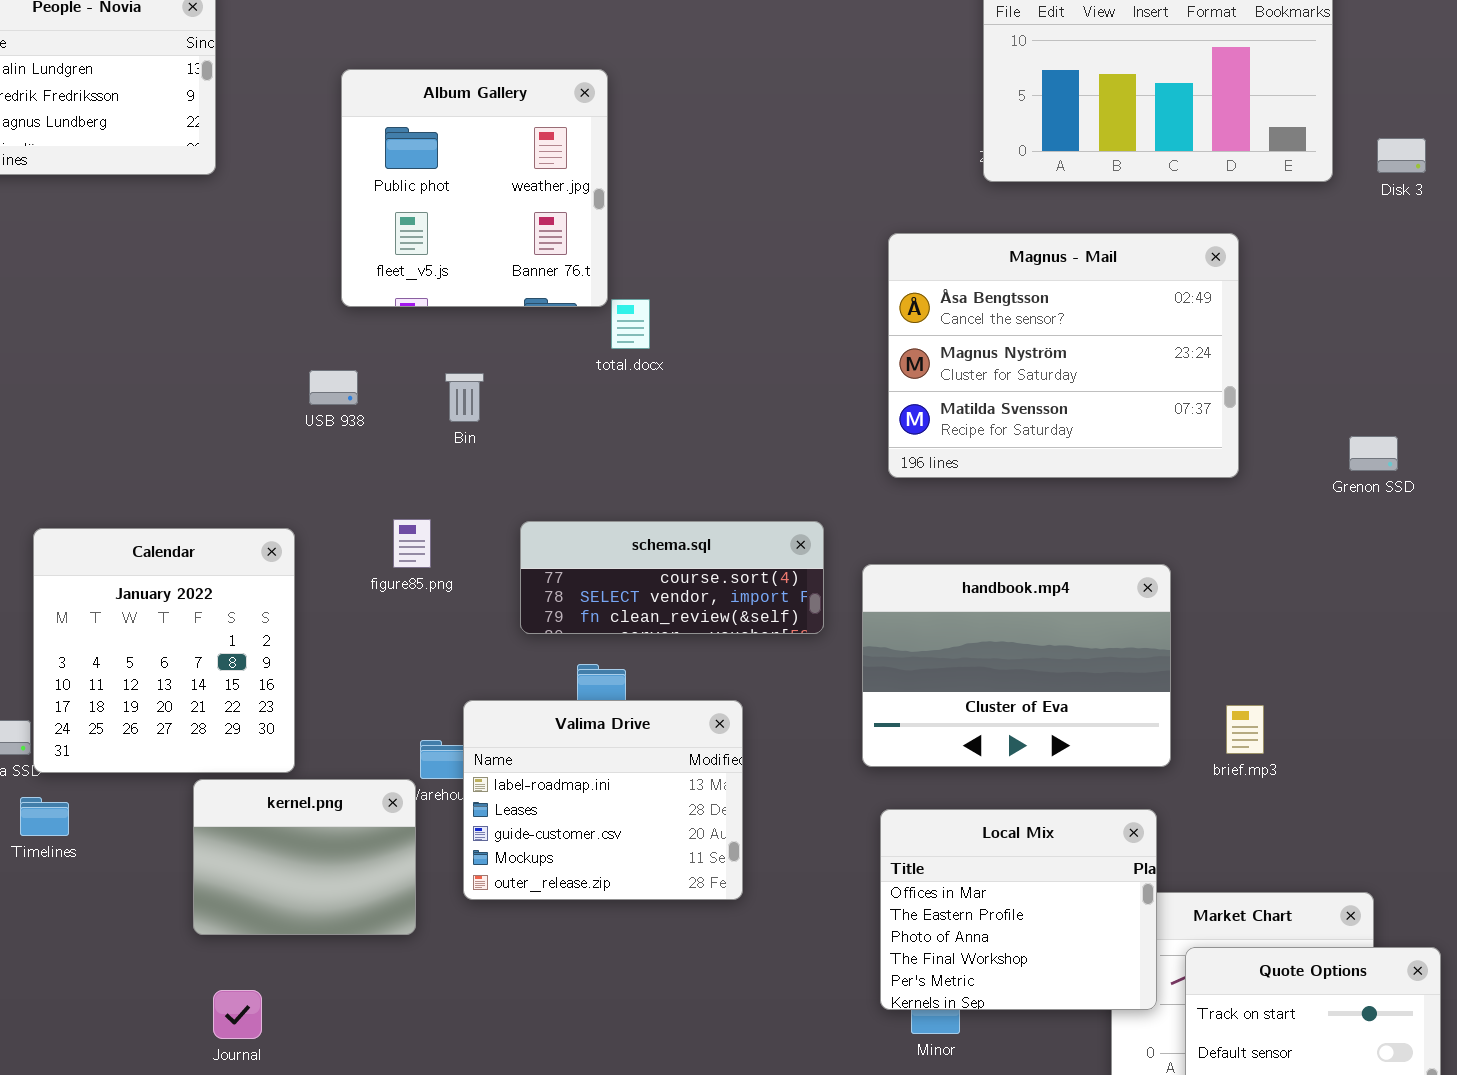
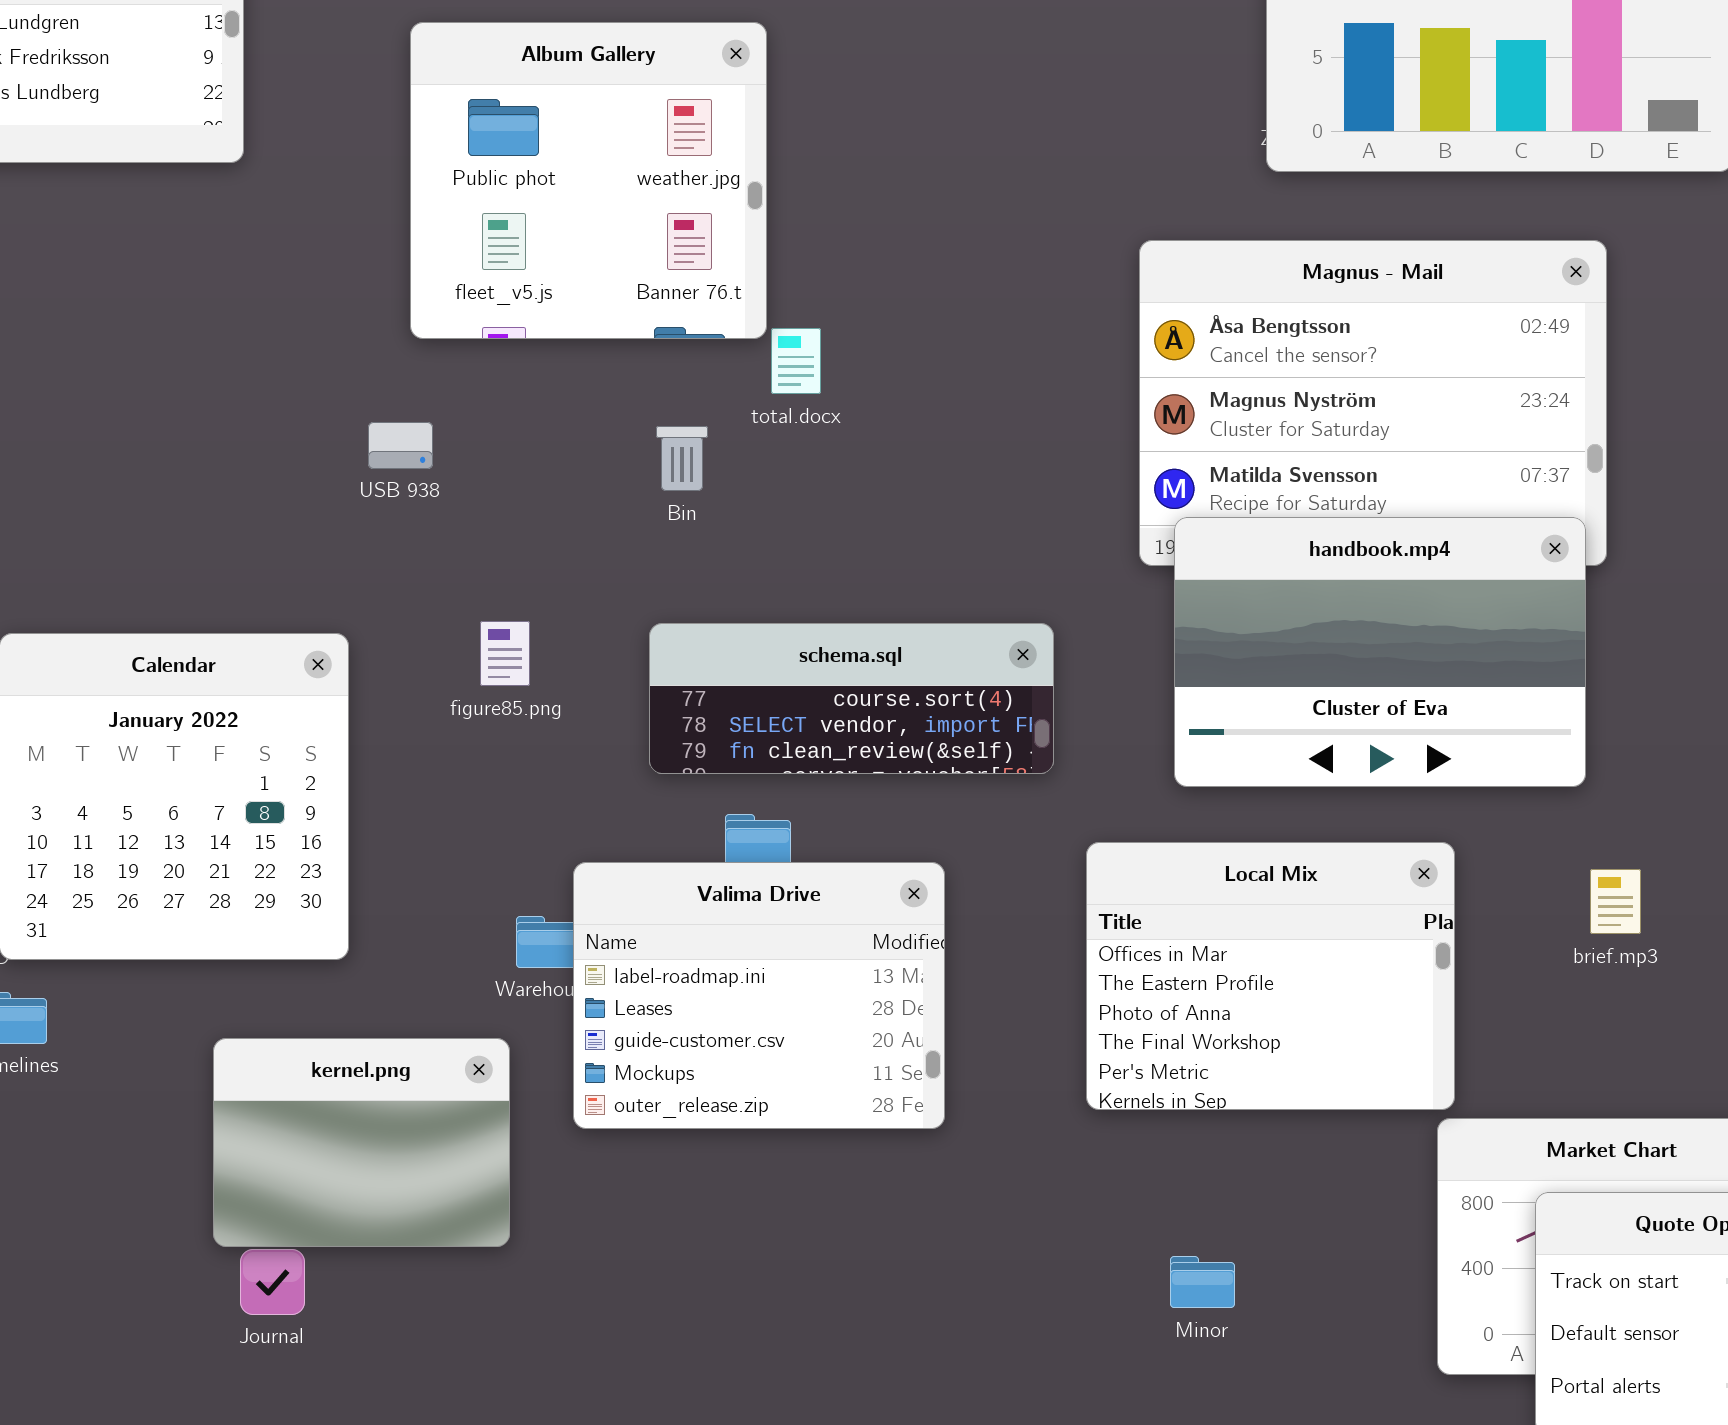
Bin: [445,373,484,422] -> [656,426,708,491], moved
handbook.mp4: [862,564,1171,767] -> [1174,517,1586,787], moved
kernel.png: [193,779,416,935] -> [213,1038,510,1247], moved
Local Mix: [880,809,1157,1010] -> [1086,842,1455,1110], moved

